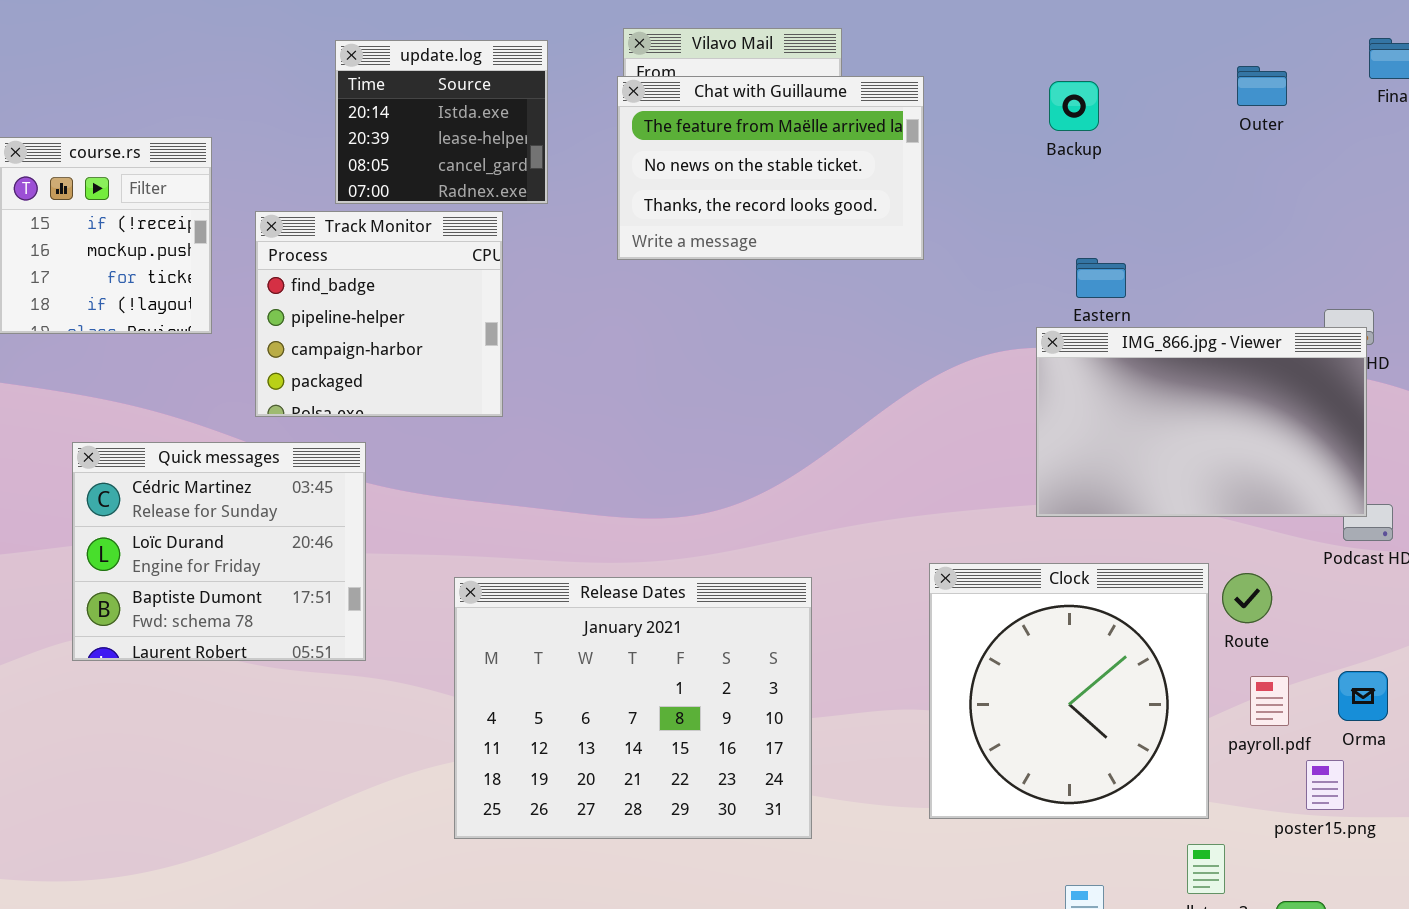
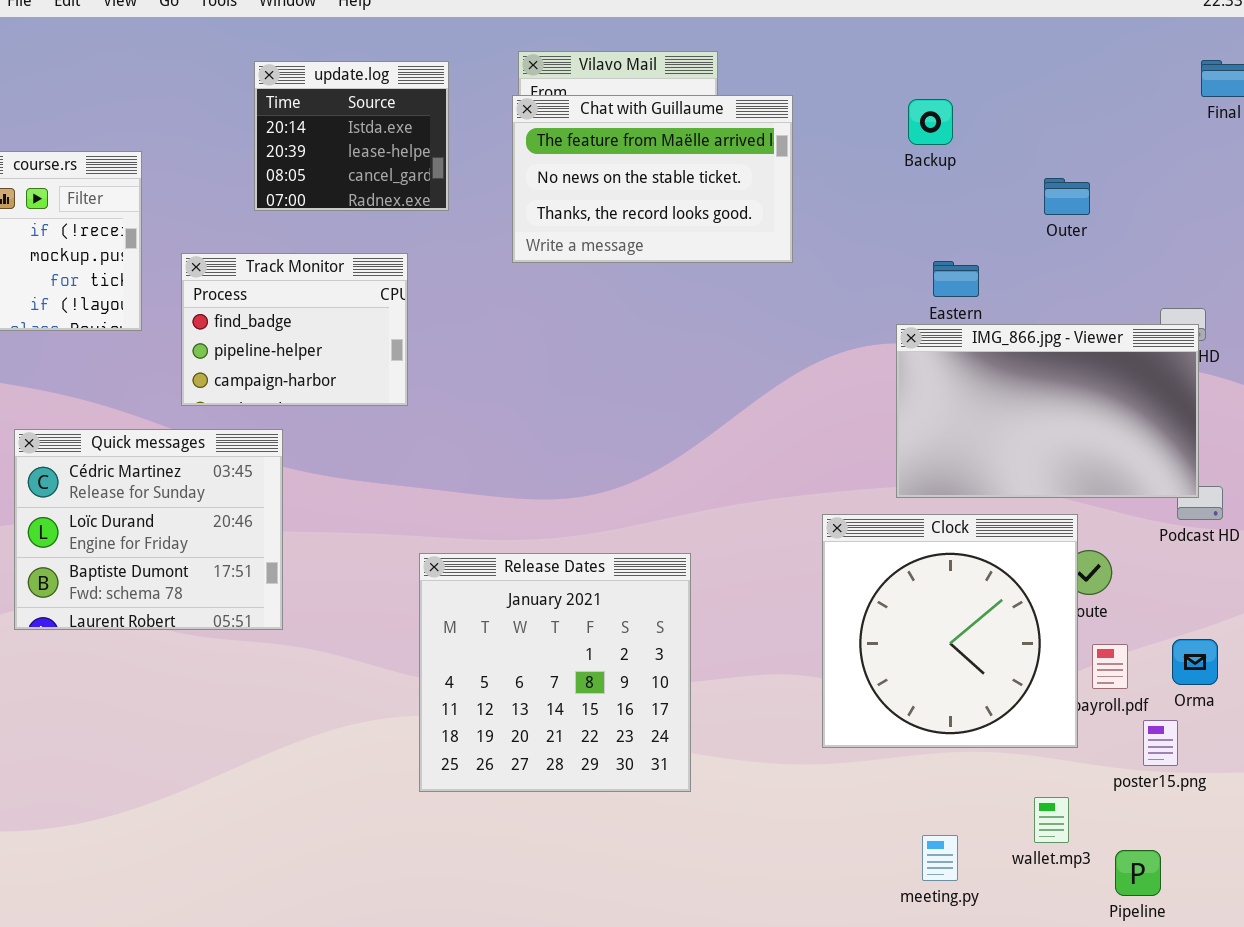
Outer: [1237,66,1287,106] -> [1044,178,1090,215], moved
Track Monitor: [255,211,503,417] -> [181,253,408,406], resized
Clock: [929,563,1209,819] -> [822,514,1078,748], moved
Release Dates: [454,577,812,839] -> [419,553,691,792], resized

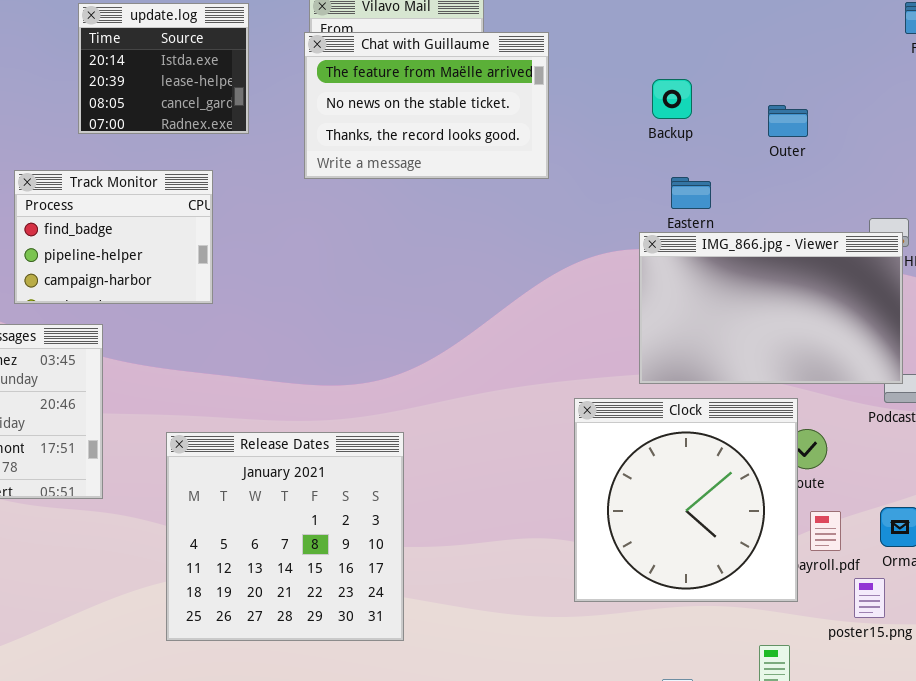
Backup: [908,99,953,145] -> [652,79,692,119], moved
Release Dates: [419,553,691,792] -> [166,432,404,641], moved

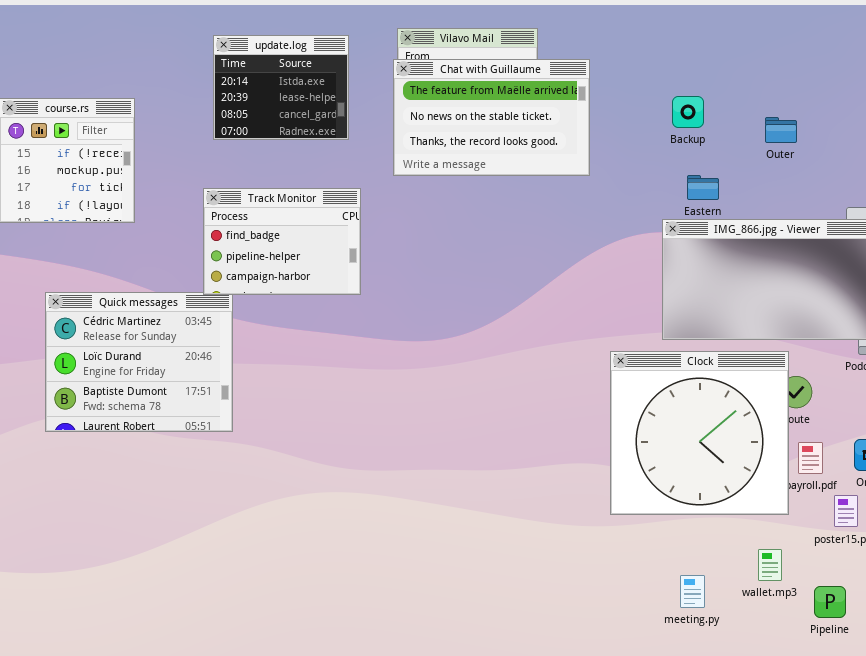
Track Monitor: [14,170,213,304] -> [203,188,361,295], moved
Release Dates: [166,432,404,641] -> none, closed

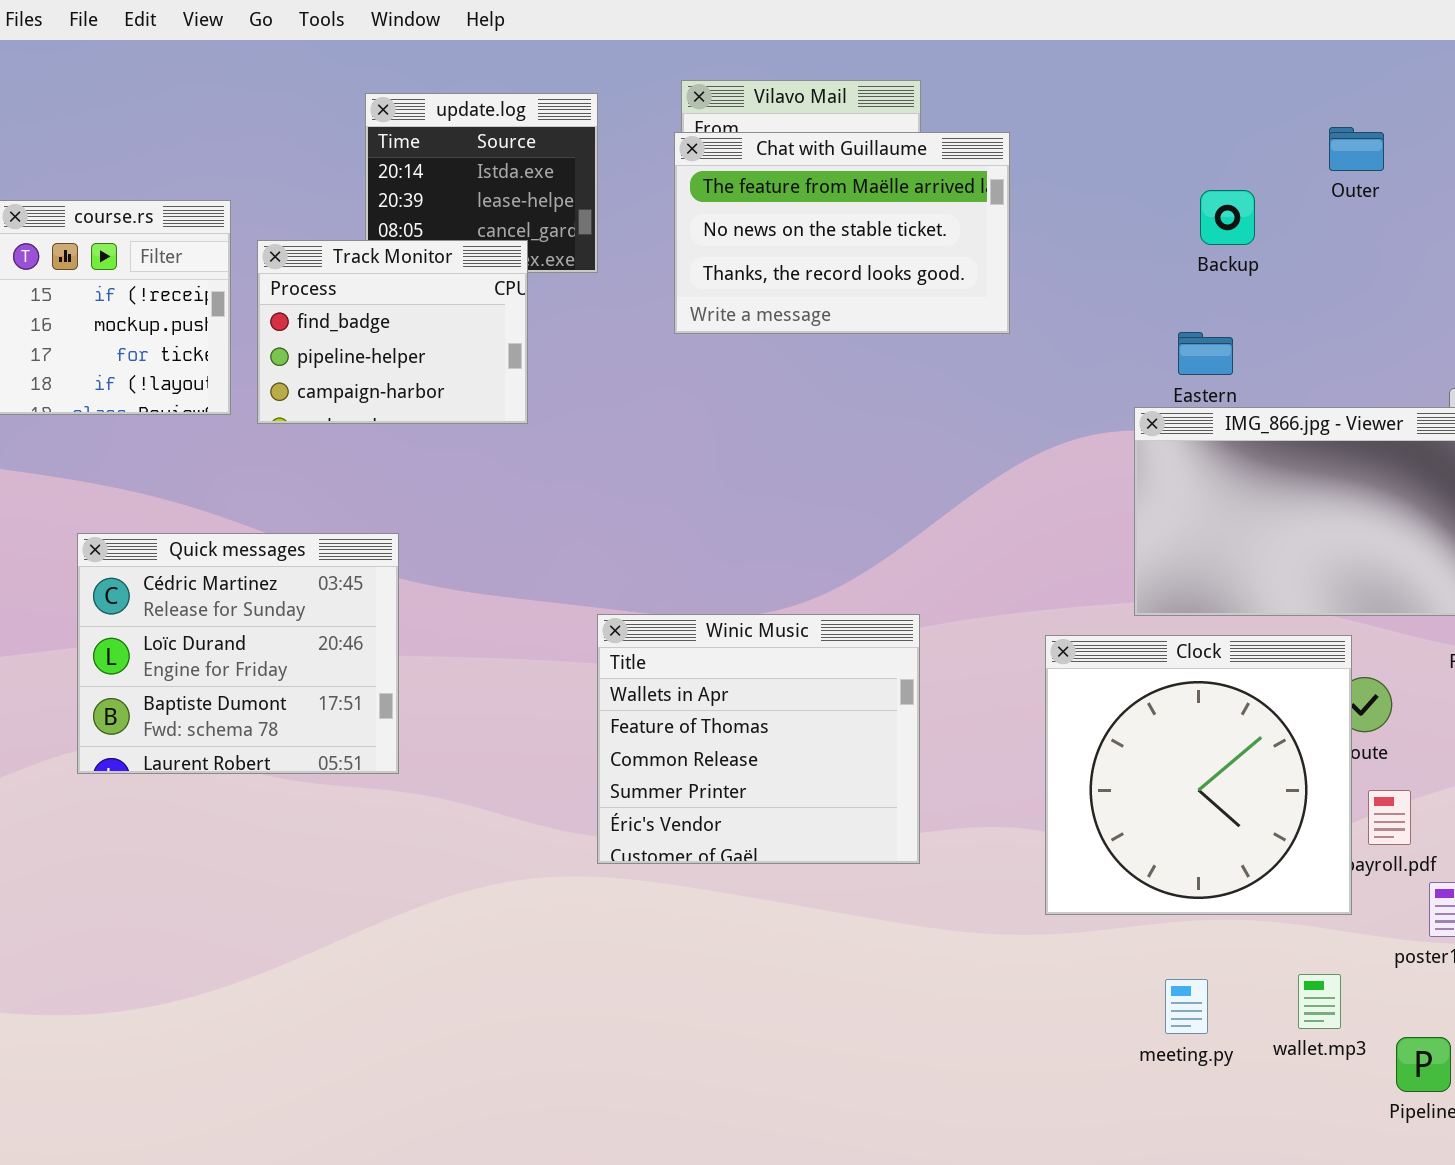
Backup: [672,96,704,128] -> [1200,190,1255,245], moved
Outer: [765,117,797,143] -> [1329,127,1384,171], moved
Track Monitor: [203,188,361,295] -> [257,240,528,424], moved
Winic Music: none -> [597,614,920,864], opened
meeting.py: [680,575,705,608] -> [1165,979,1208,1034], moved

